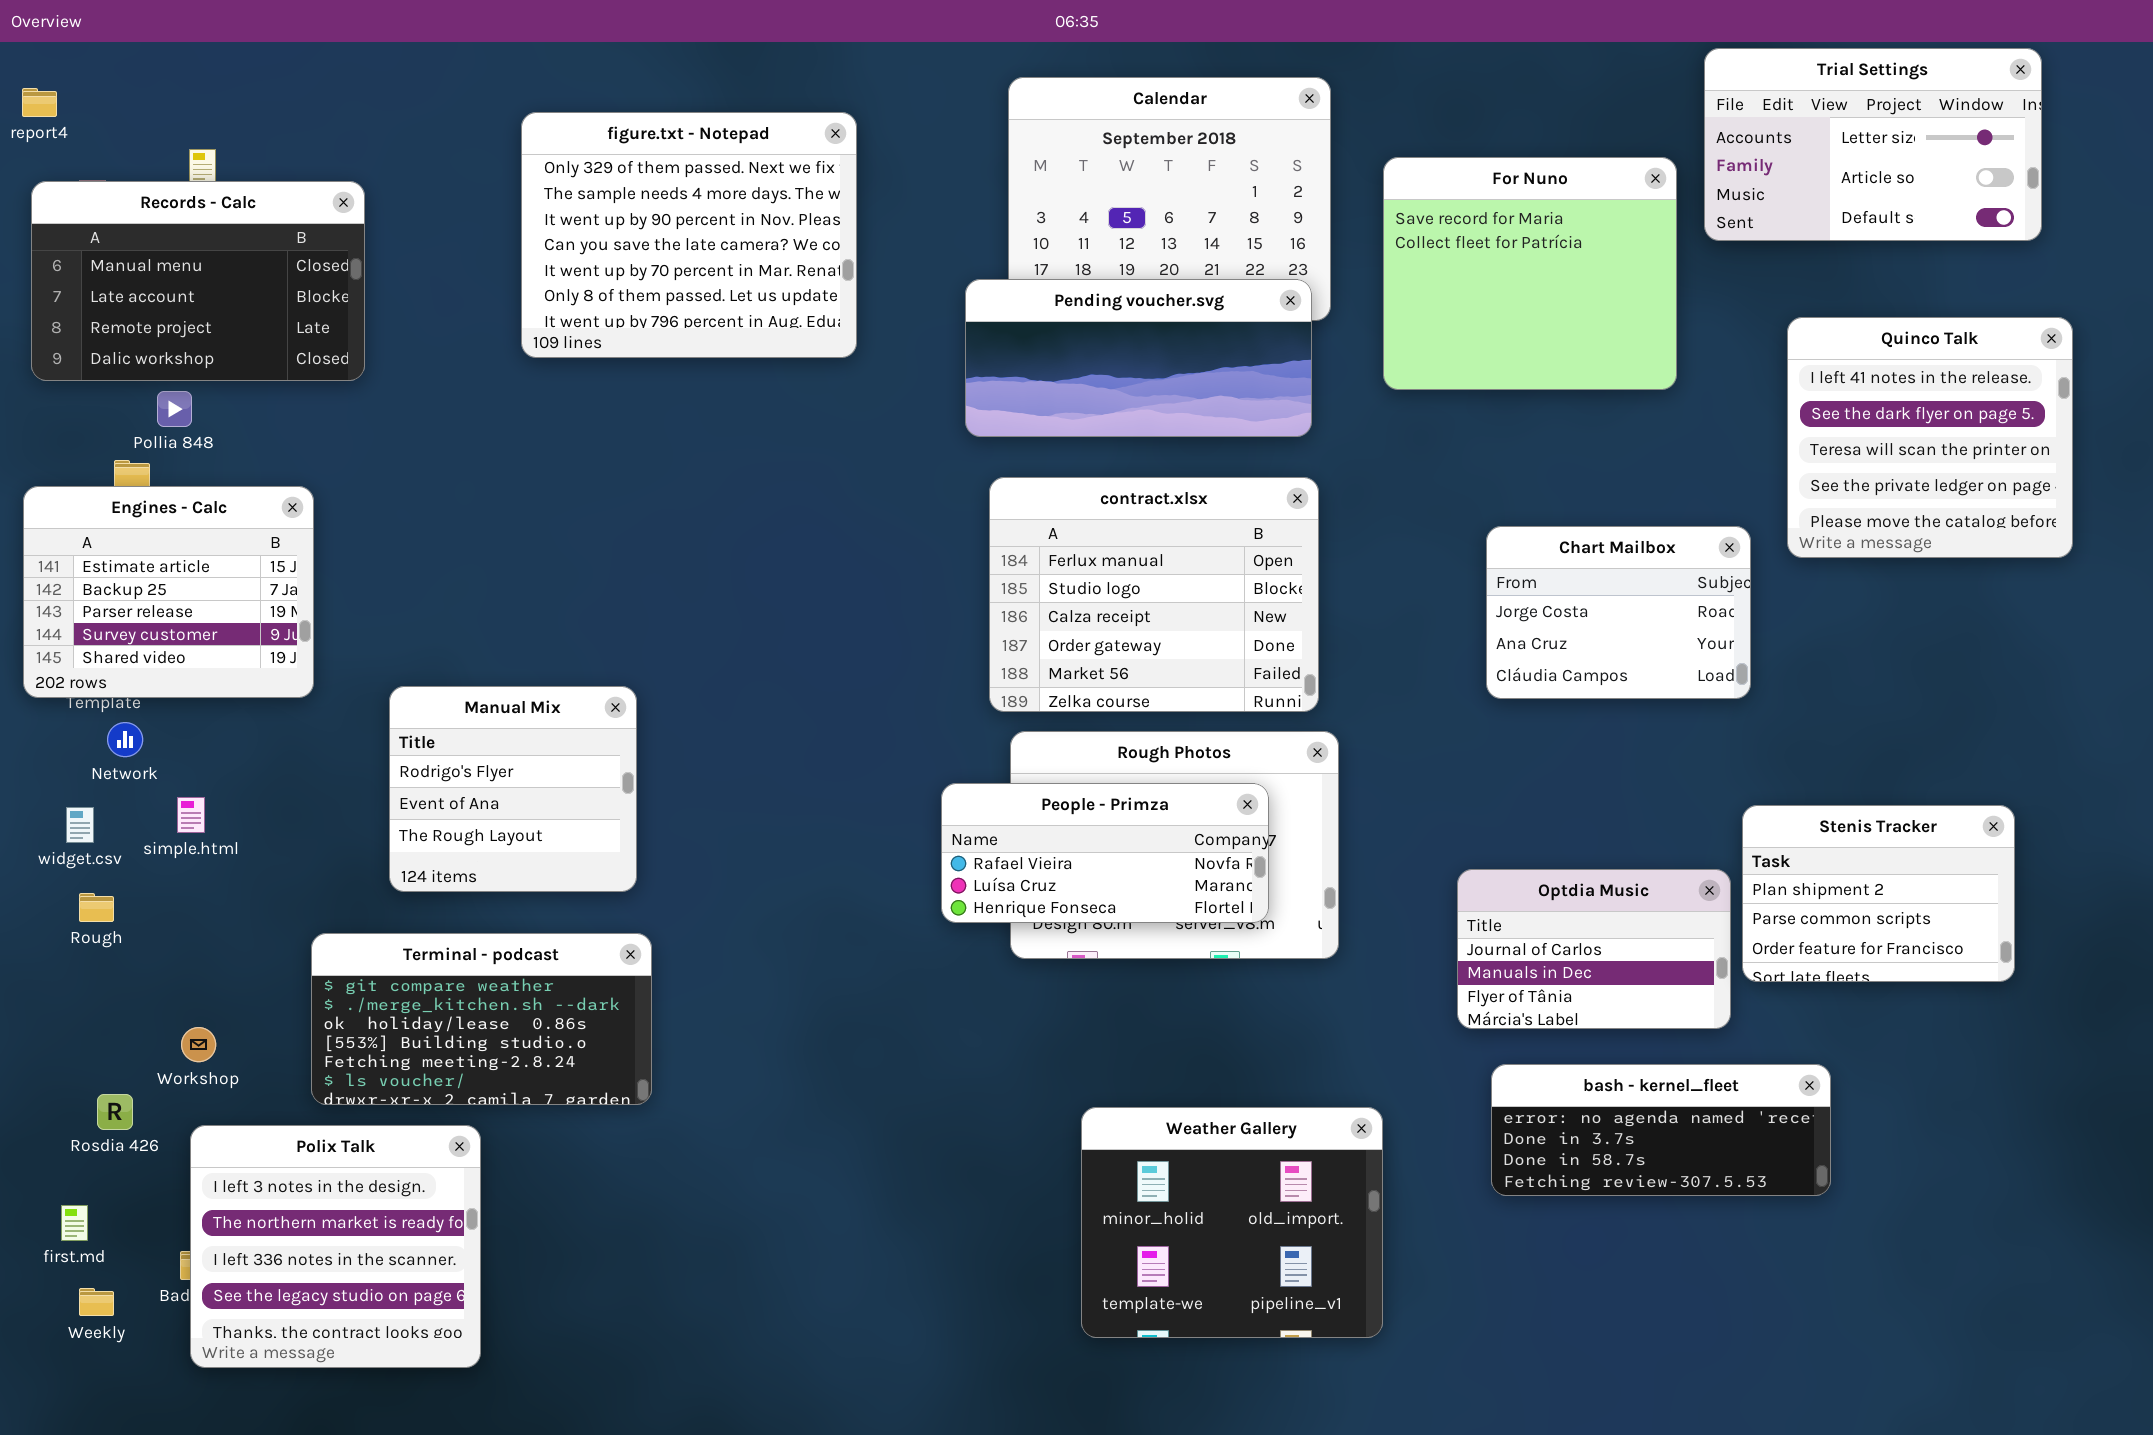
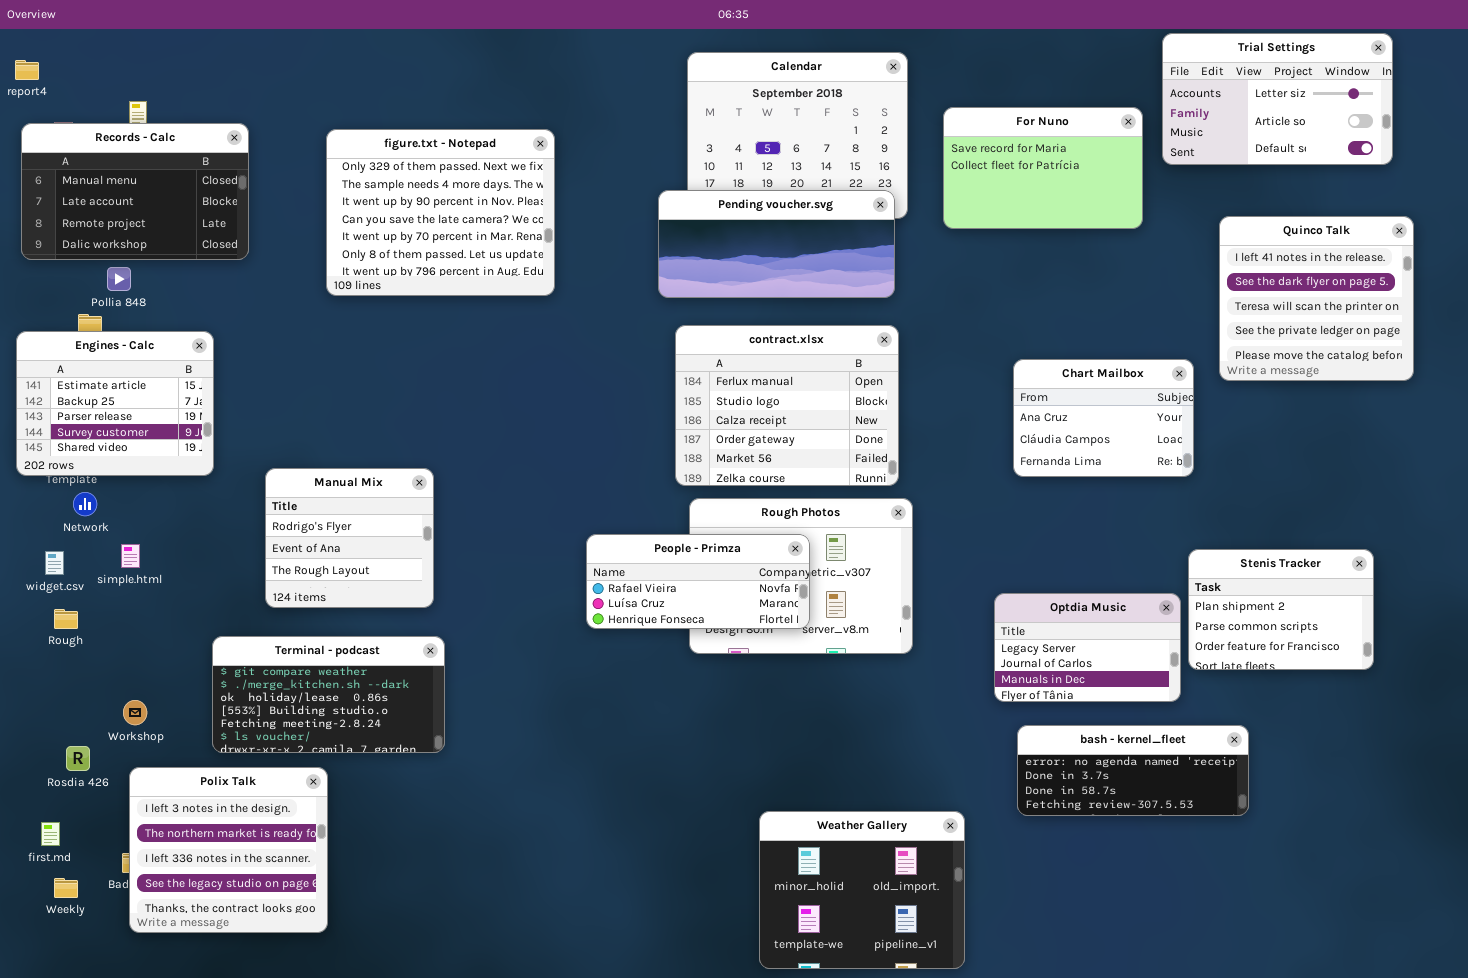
figure.txt - Notepad: [521,112,857,358] -> [326,129,555,296], moved
For Nuno: [1383,157,1677,390] -> [943,107,1143,229], resized
Chart Mailbox: [1486,526,1751,699] -> [1013,359,1194,477], scrolled down 1 row
People - Primza: [941,783,1269,923] -> [586,534,810,629], moved
Optdia Music: [1457,869,1731,1029] -> [994,593,1181,702], scrolled up 1 row
Weather Gallery: [1081,1107,1383,1338] -> [759,811,965,969], moved

